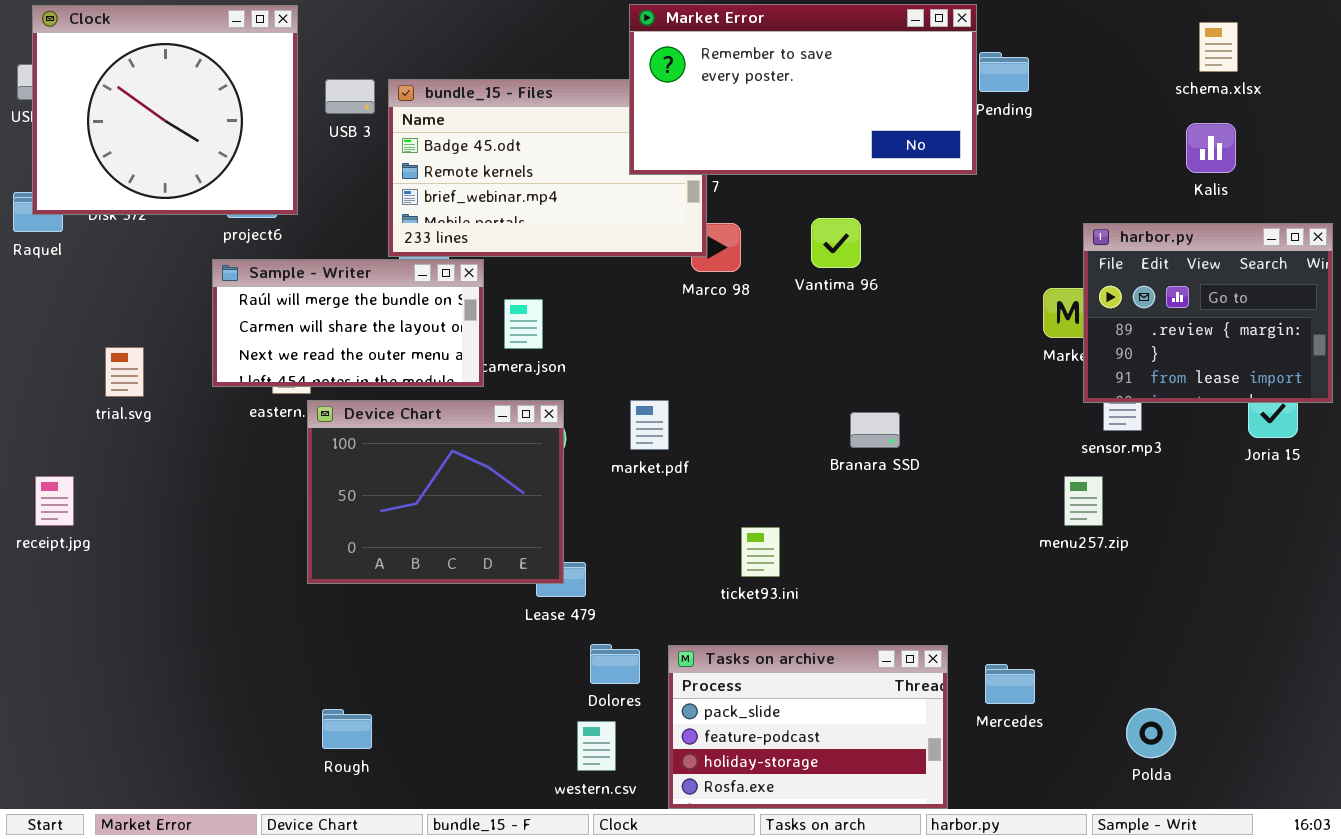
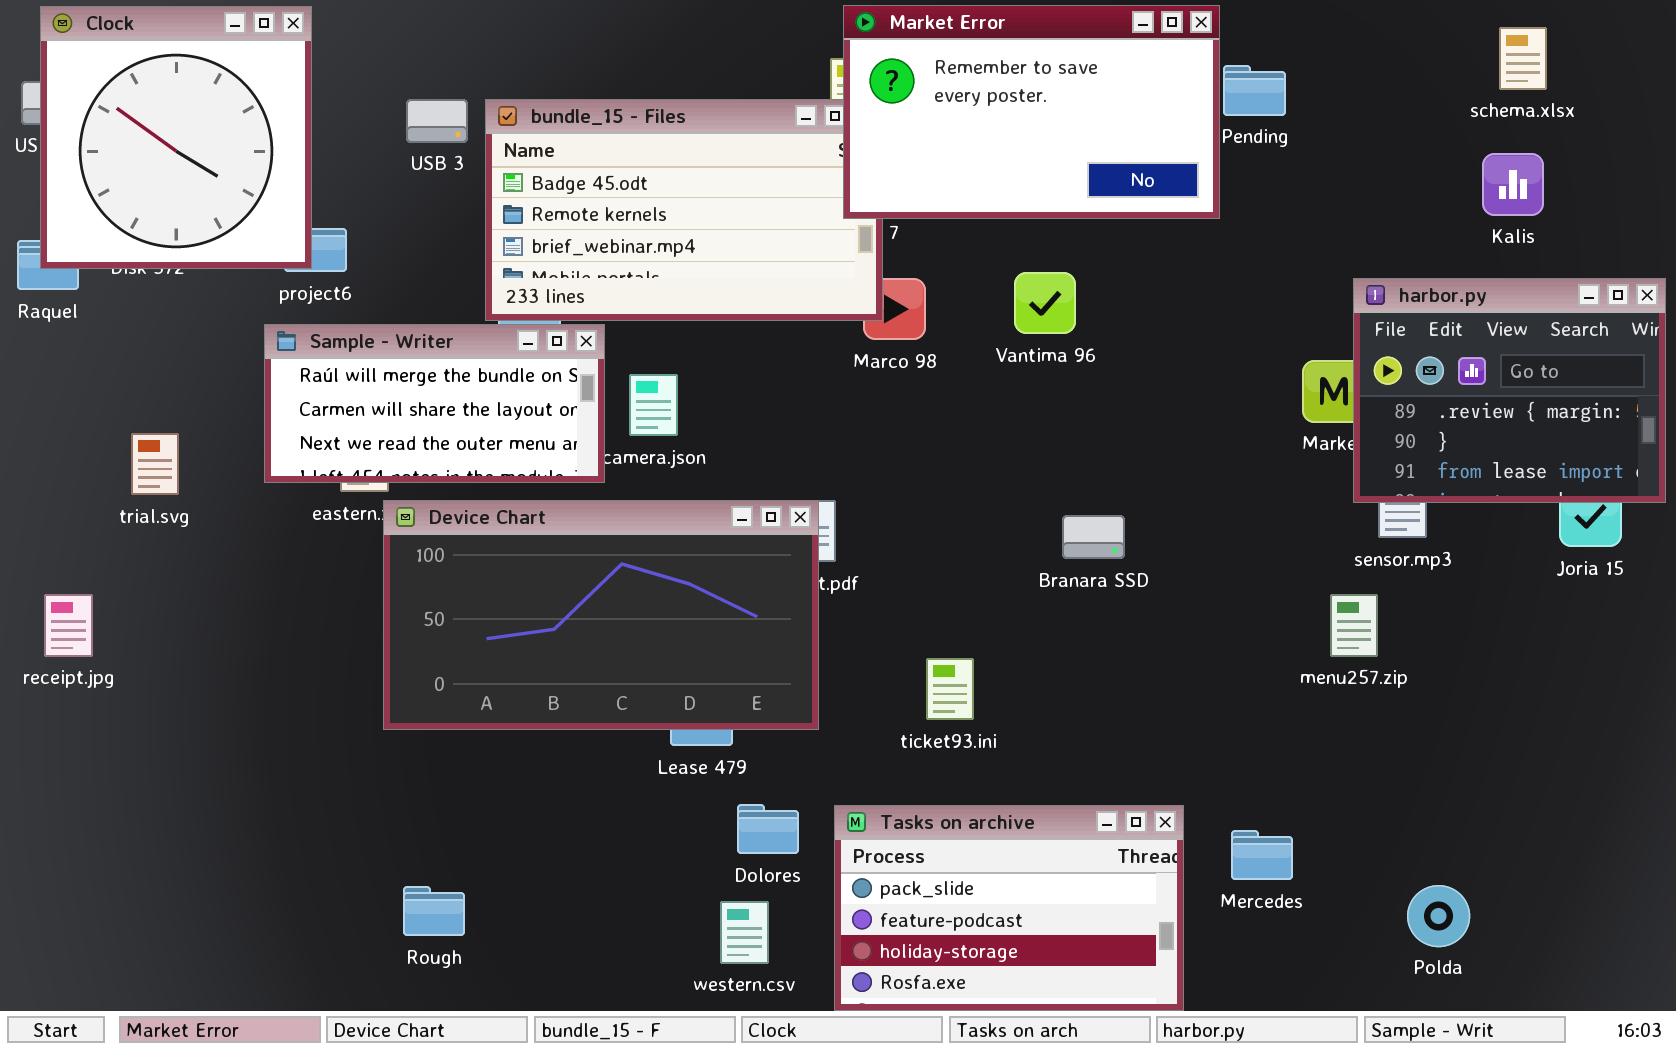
Market Error: [629,4,977,175] -> [843,5,1220,219], resized
Clock: [32,5,298,215] -> [40,6,312,269], resized
Device Chart: [307,400,564,584] -> [383,500,819,730], resized

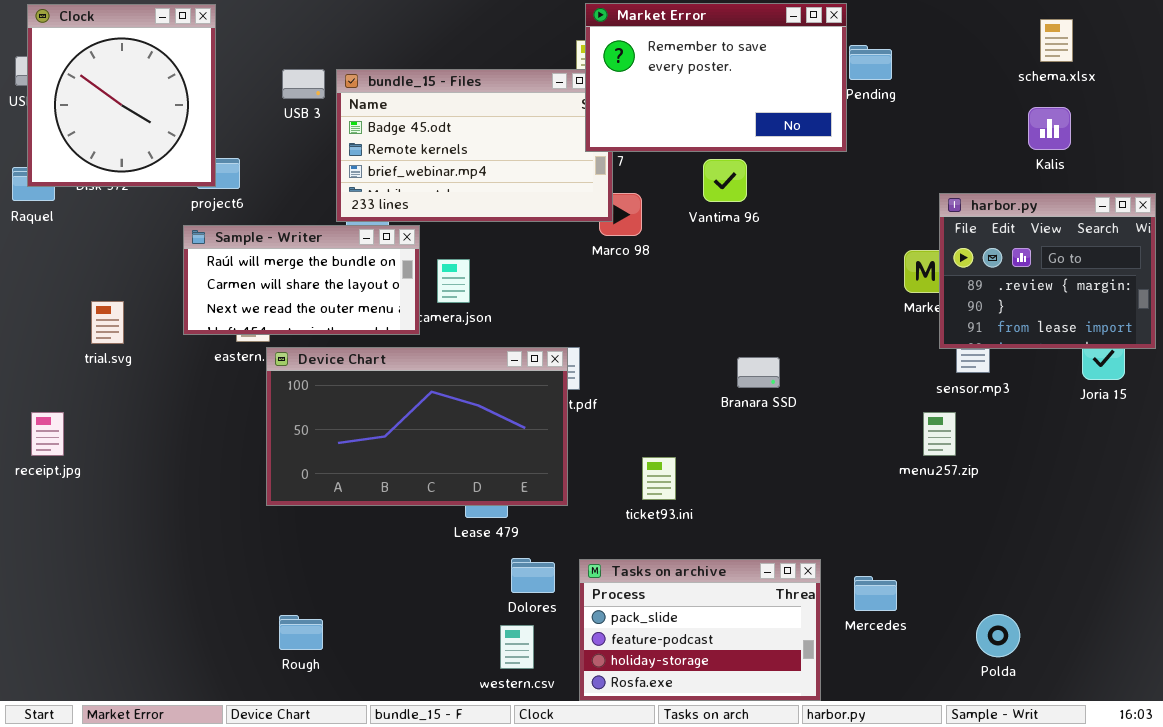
Vantima 96: [1014,272,1076,334] -> [703,159,747,202], moved

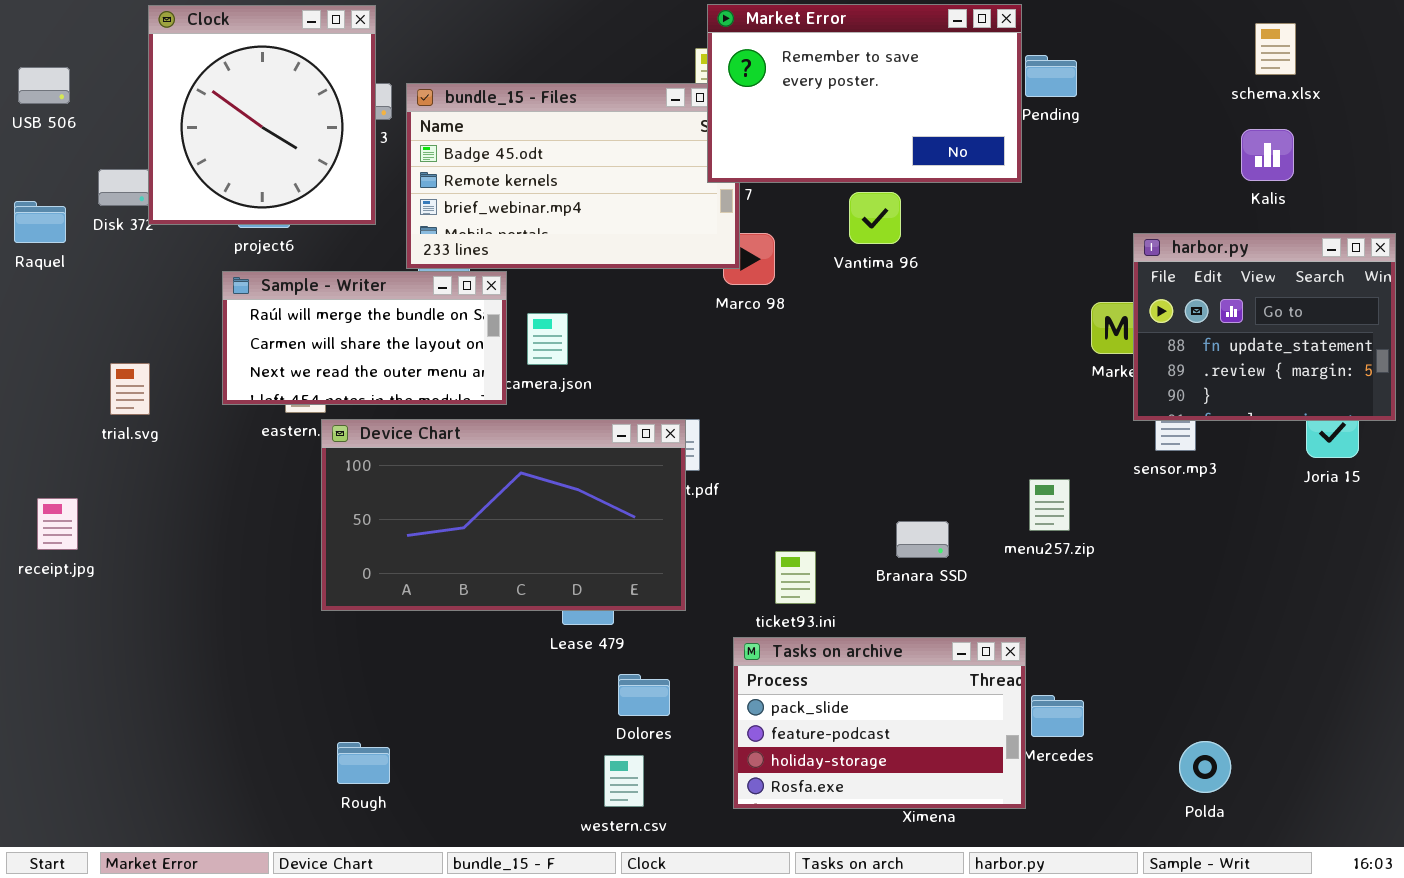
Clock: [27,4,216,187] -> [148,5,376,225], moved
harbor.py: [939,193,1156,349] -> [1133,233,1396,421], scrolled up 1 row
Branara SSD: [737,357,780,388] -> [896,521,949,558], moved
menu257.zip: [923,412,956,456] -> [1029,479,1070,531], moved
Tasks on archive: [579,559,821,701] -> [733,637,1026,809], moved

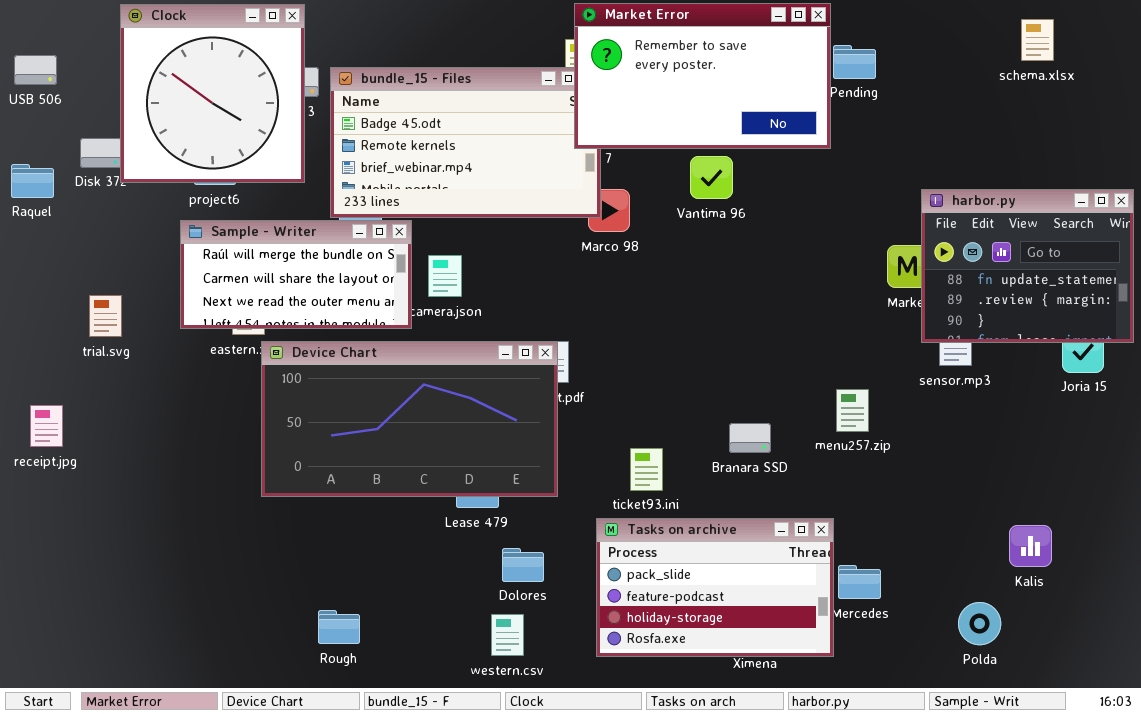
Kalis: [1241,129,1294,181] -> [1009,525,1052,567], moved
Rough: [337,742,390,784] -> [318,610,360,644], moved

